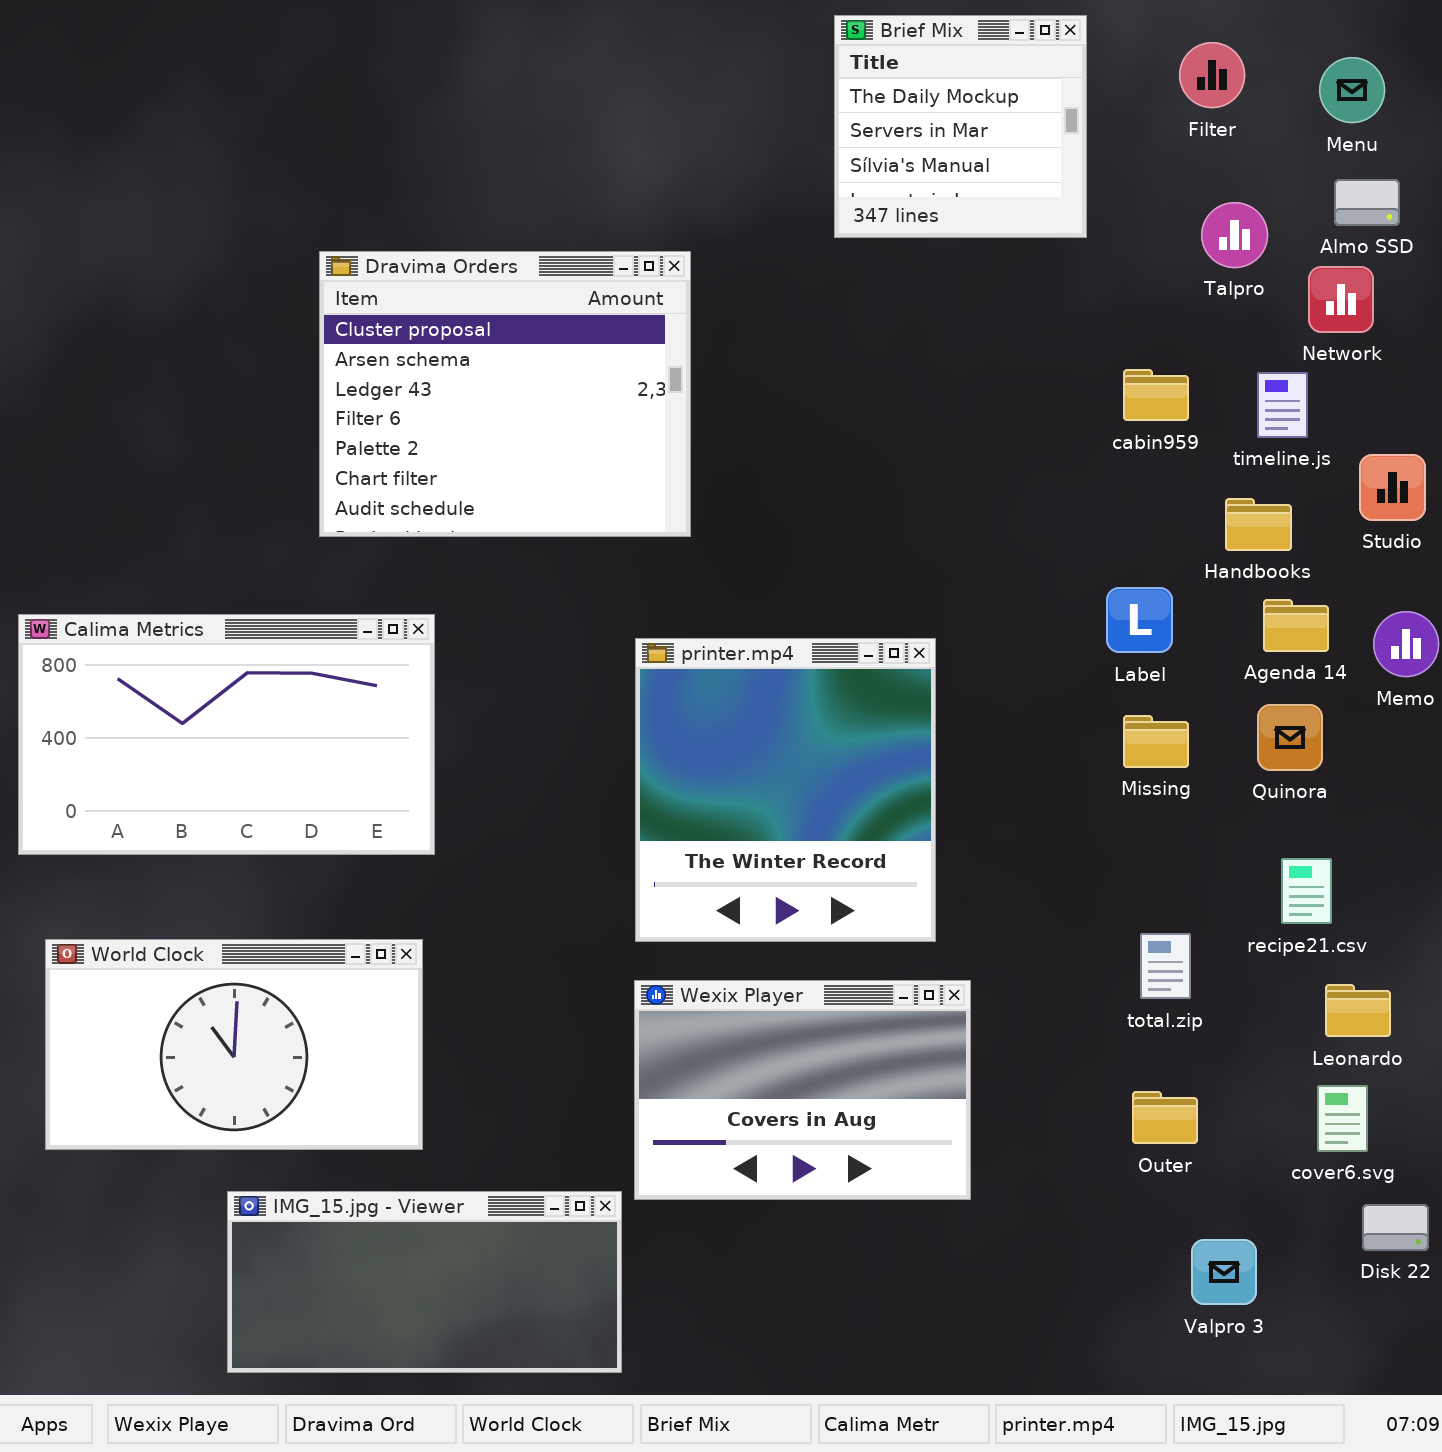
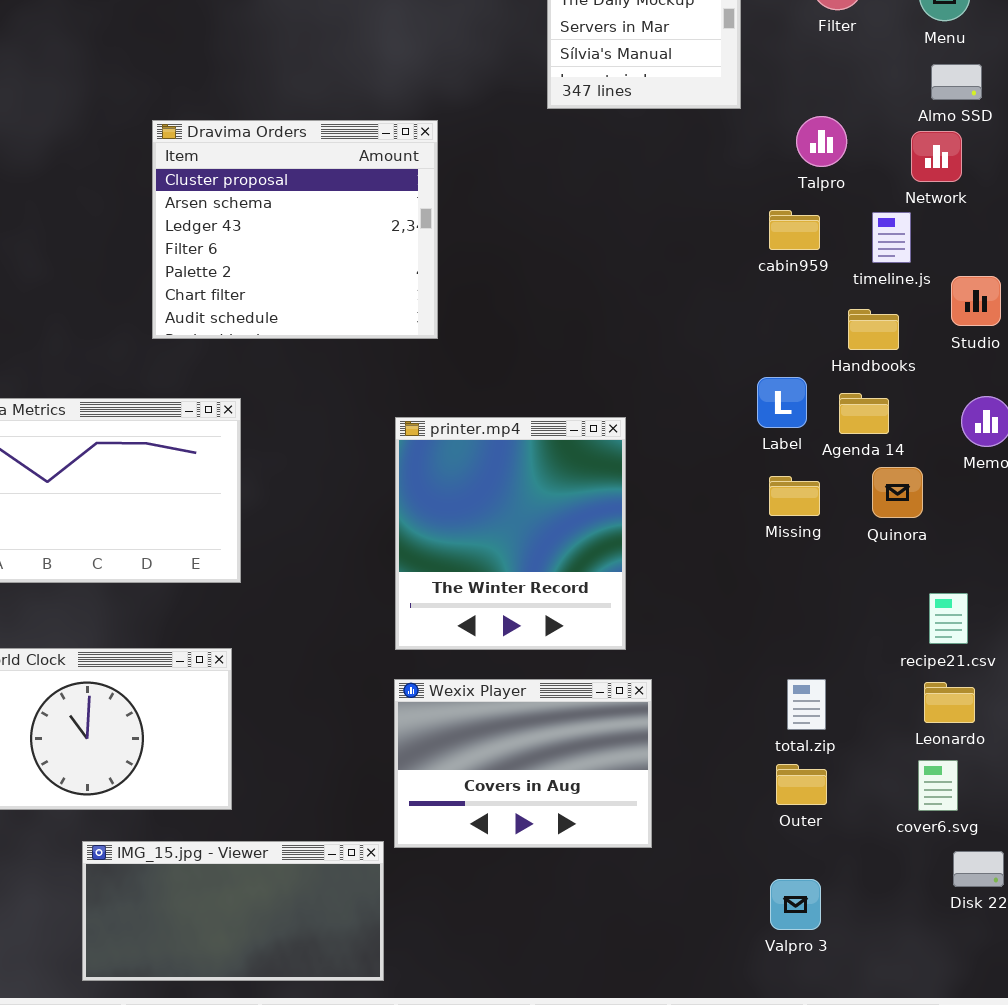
Talpro: [1201,202,1268,268] -> [796,116,847,167], moved
Agenda 14: [1263,599,1329,652] -> [839,393,889,434], moved
recipe21.csv: [1281,858,1332,924] -> [929,593,968,644], moved
total.zip: [1140,933,1191,999] -> [787,679,826,730], moved
Valpro 3: [1191,1239,1257,1305] -> [770,879,821,930], moved

